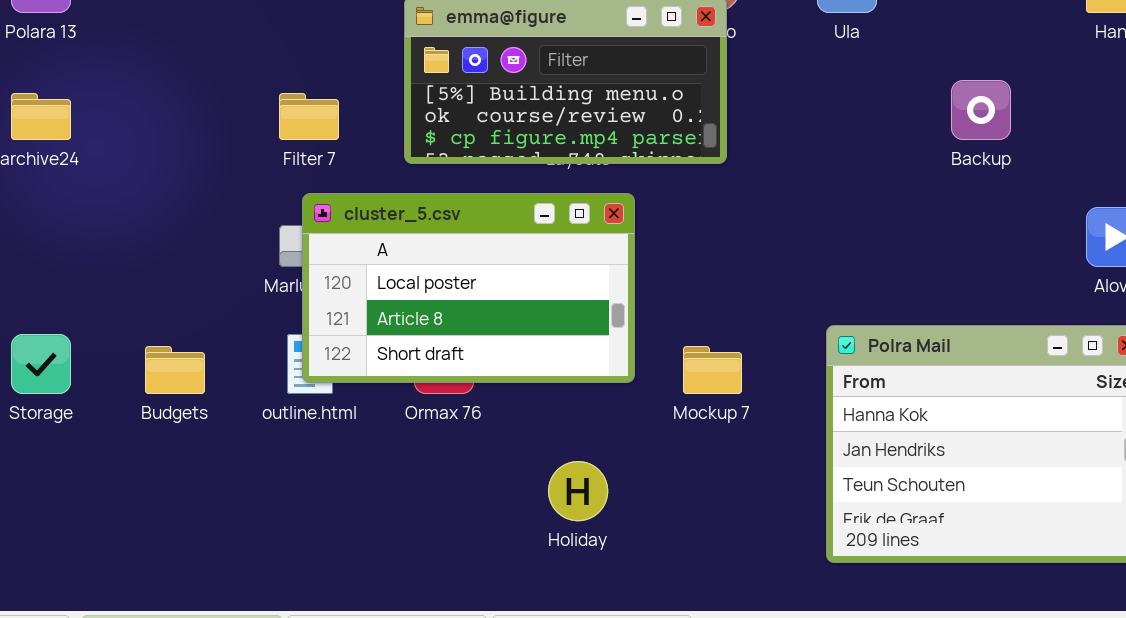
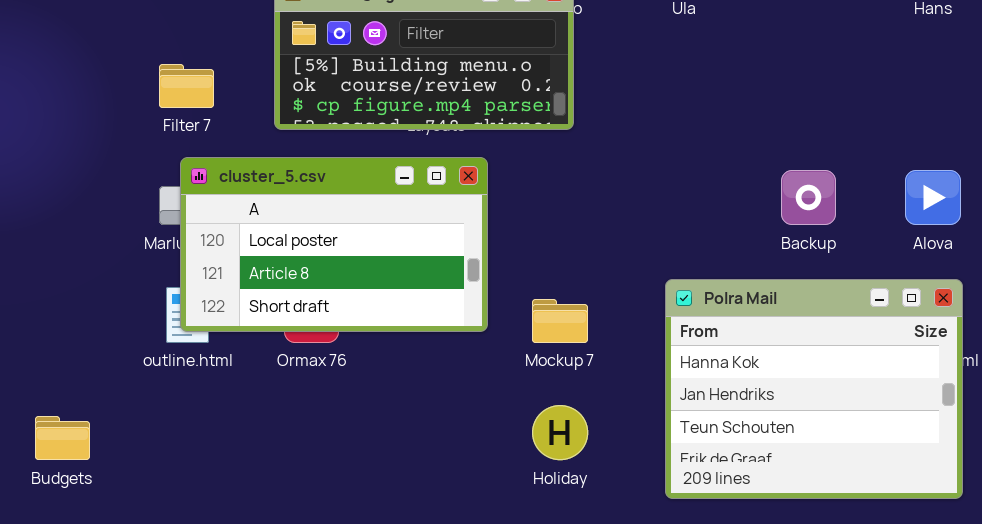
Backup: [951,80,1011,140] -> [781,170,836,225], moved
Budgets: [145,346,205,394] -> [35,416,90,460], moved
Holiday: [548,461,608,521] -> [532,405,588,460], moved

